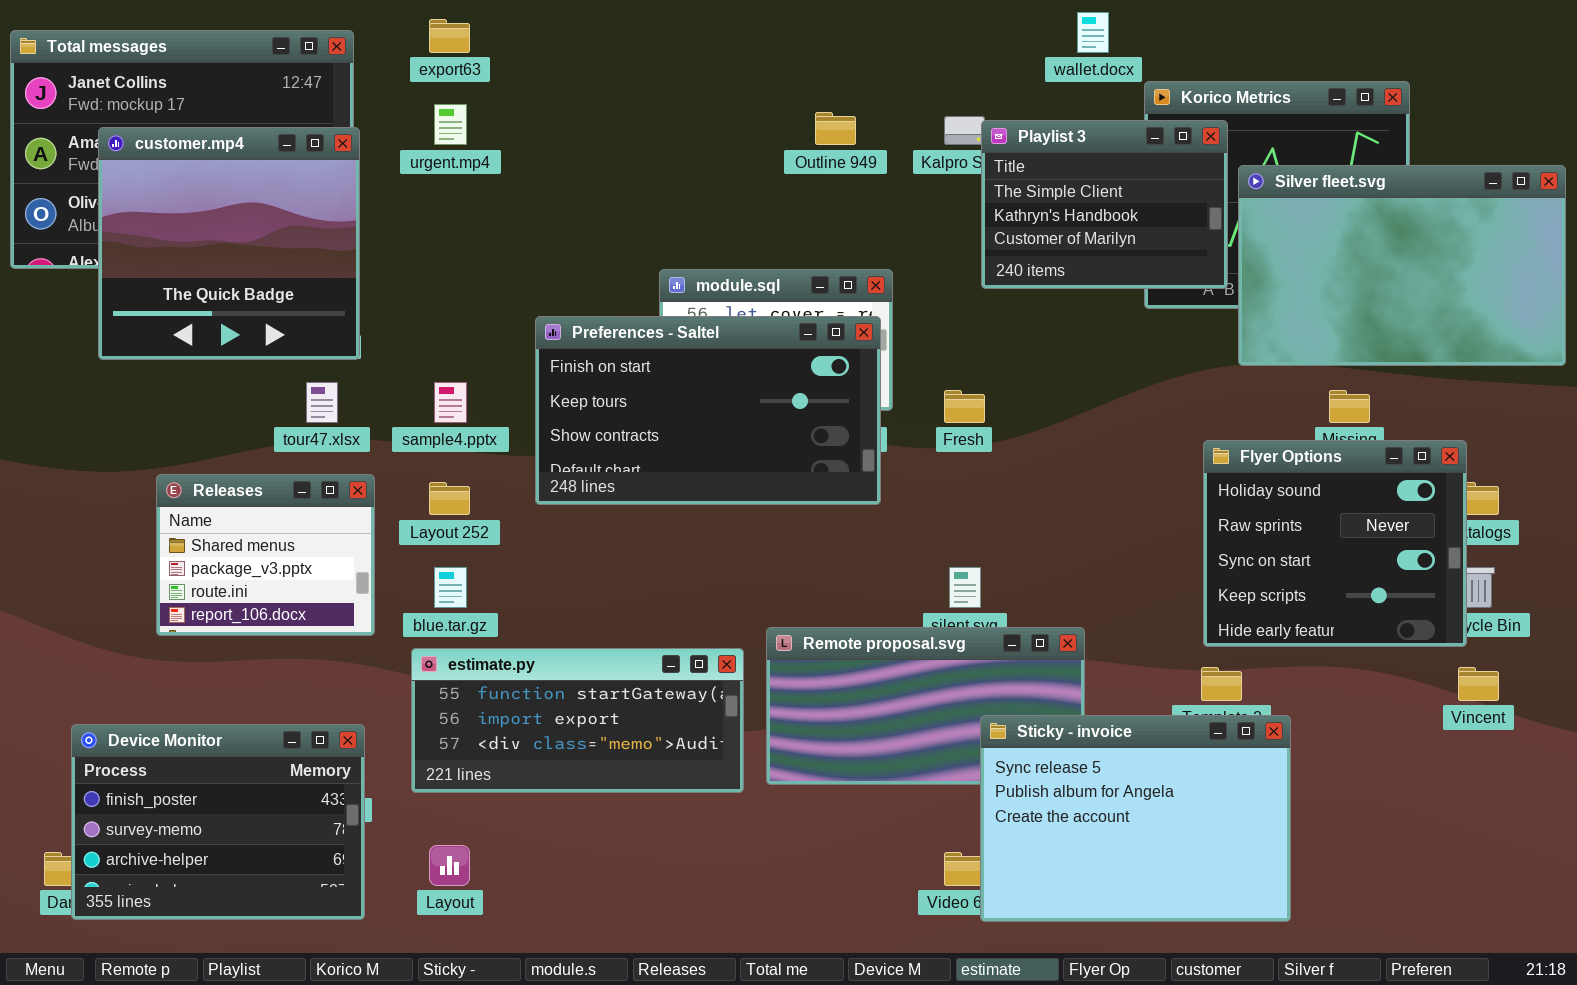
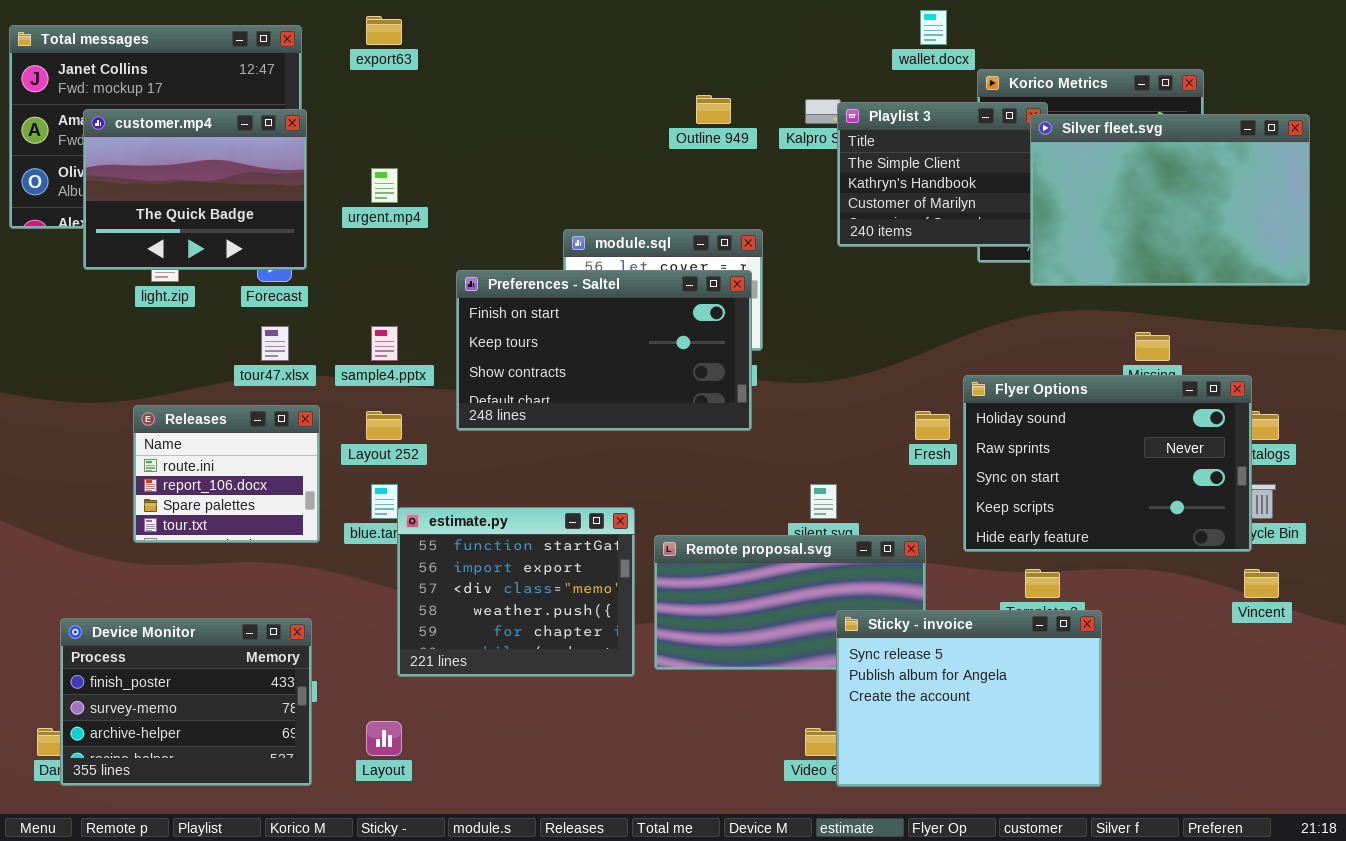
urgent.mp4: [434,104,467,145] -> [371,168,398,203], moved
customer.mp4: [98,127,360,360] -> [83,109,307,270], resized
Silver fleet.svg: [1238,165,1566,366] -> [1030,114,1310,286], moved
Fresh: [944,390,985,423] -> [915,411,950,440], moved
Flyer Options: [1203,440,1467,647] -> [963,375,1252,552], resized
Releases: [156,474,375,636] -> [133,405,320,543], scrolled down 2 rows
estimate.py: [411,648,744,793] -> [397,507,635,677], resized

